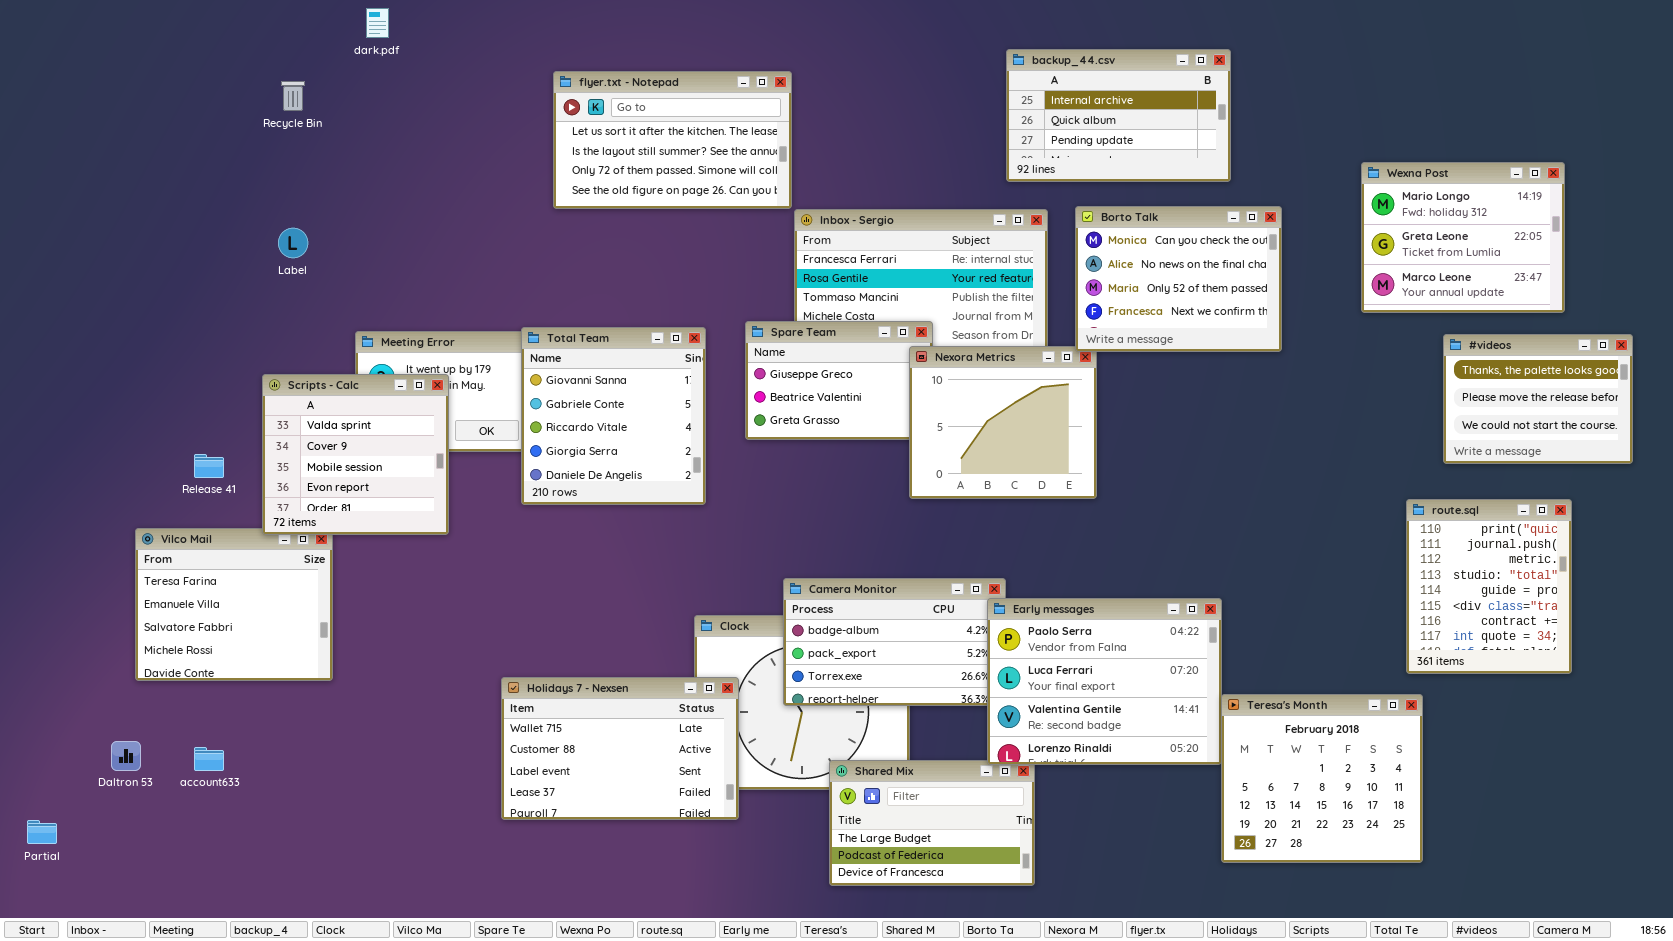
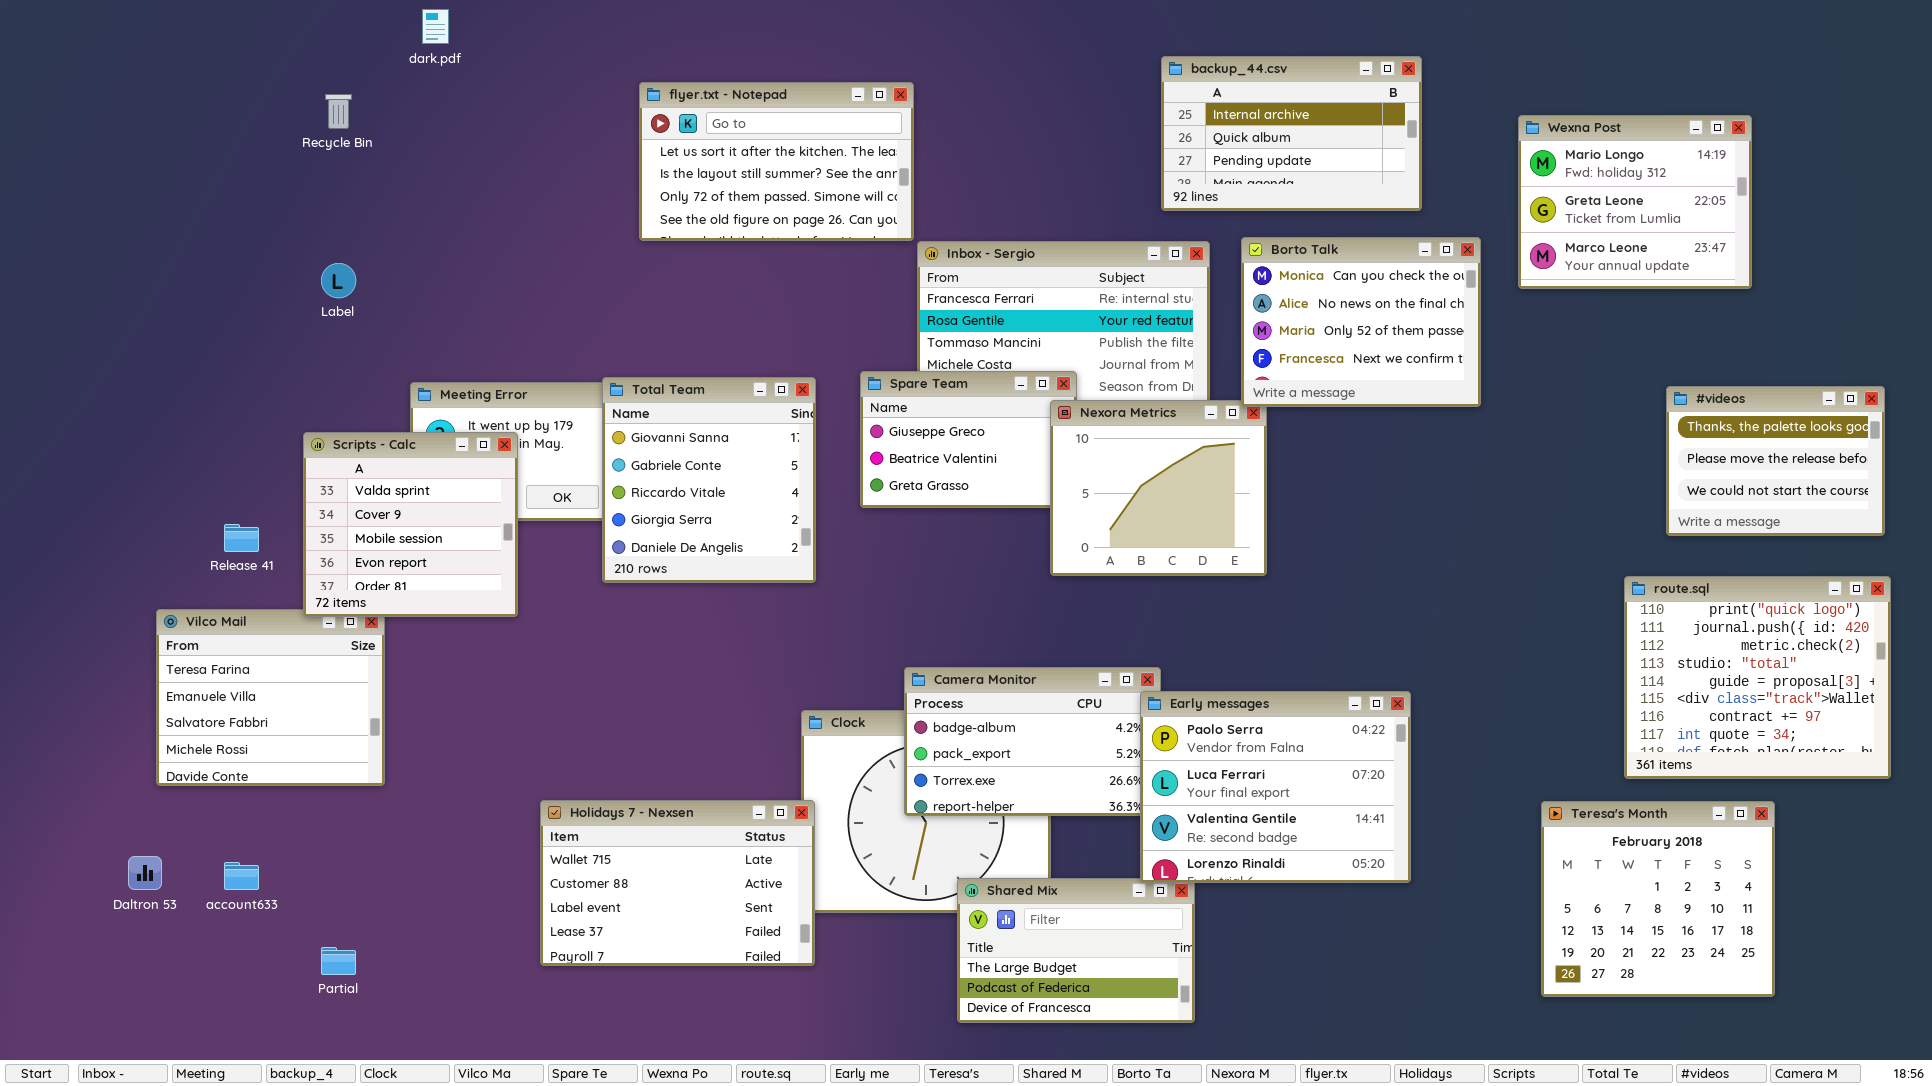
Wexna Post: [1361,162,1565,313] -> [1518,115,1752,289], moved
route.sql: [1406,499,1572,674] -> [1624,576,1891,779], resized
Holidays 7 - Nexsen: [501,677,739,820] -> [540,800,815,966], moved
Teresa's Month: [1221,694,1423,863] -> [1541,801,1775,997], moved
Partial: [27,820,57,844] -> [321,947,356,975], moved

